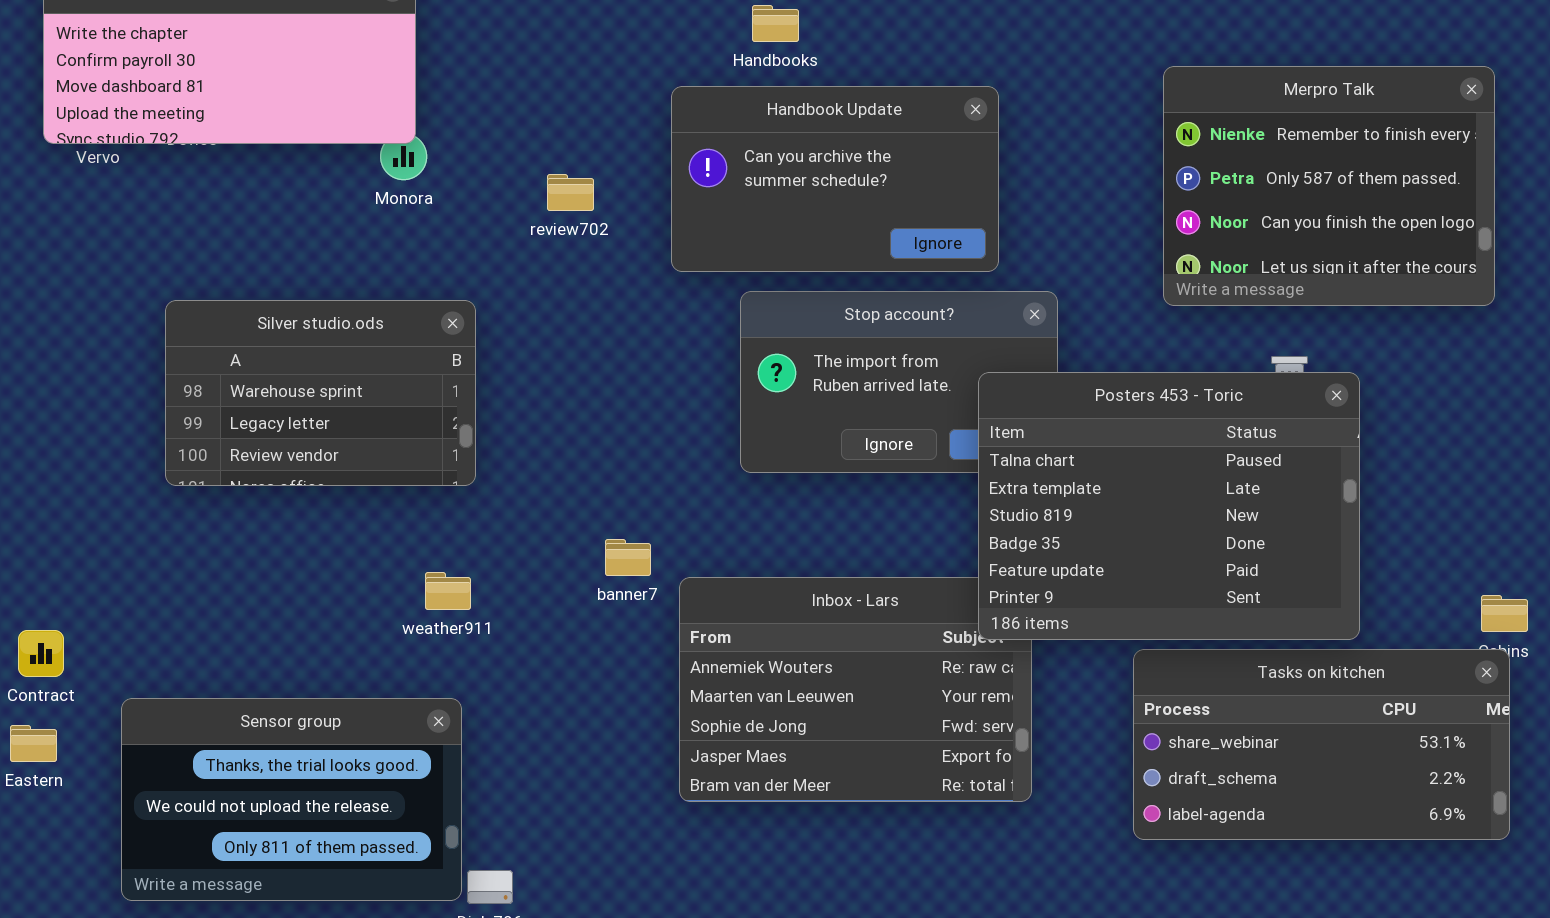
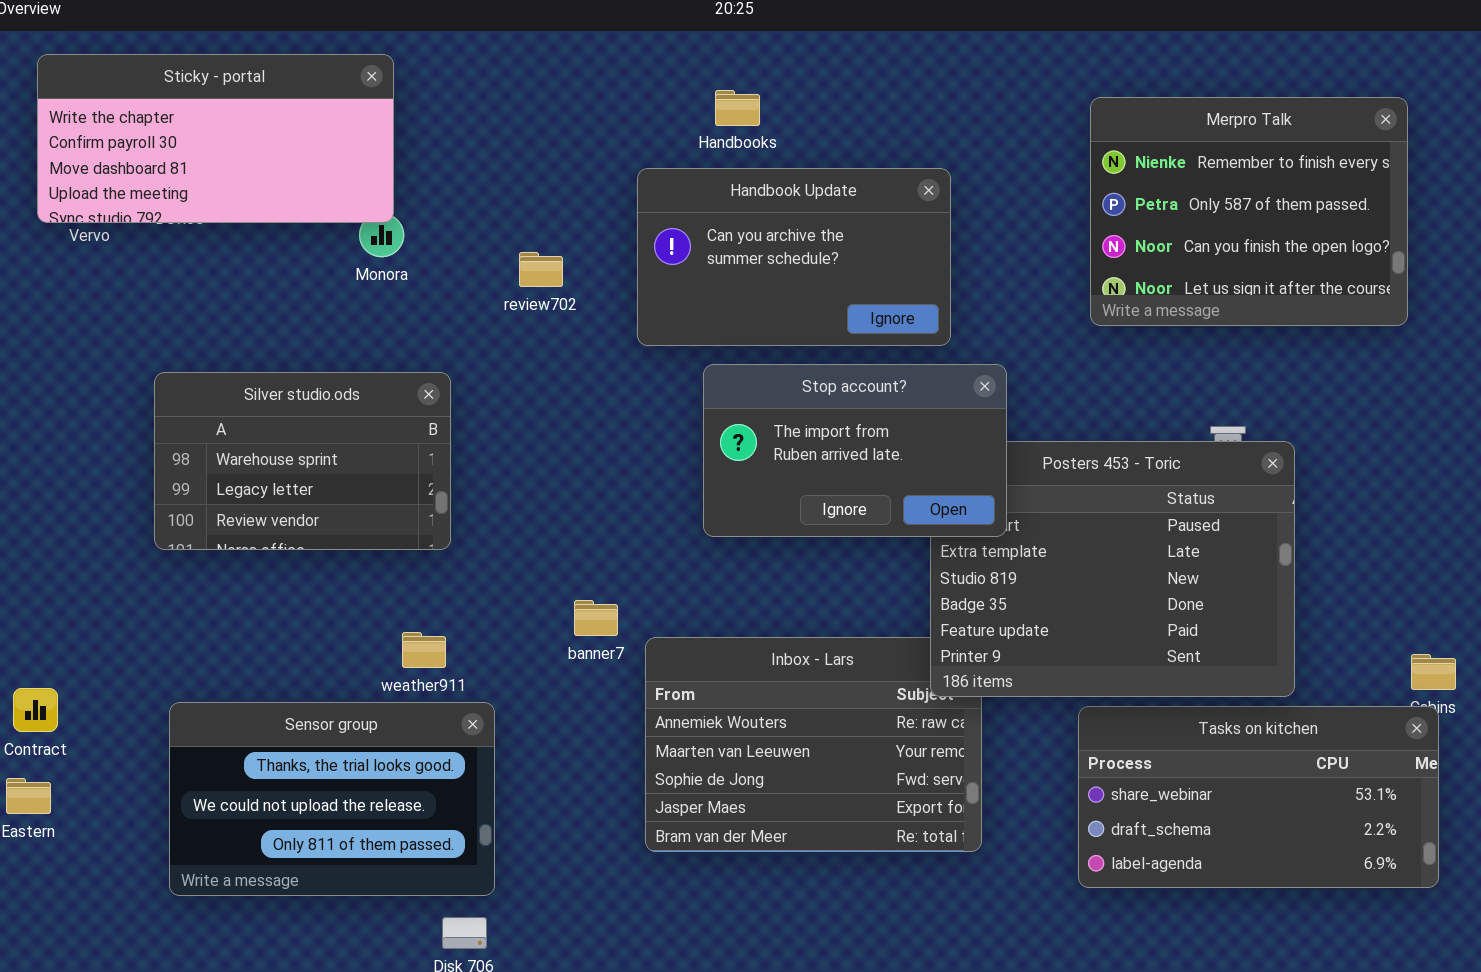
Merpro Talk: [1163,66,1495,306] -> [1090,97,1408,326], moved
Stop account?: [740,291,1058,473] -> [703,364,1007,537], raised
Sensor group: [121,698,462,901] -> [169,702,495,896], moved

